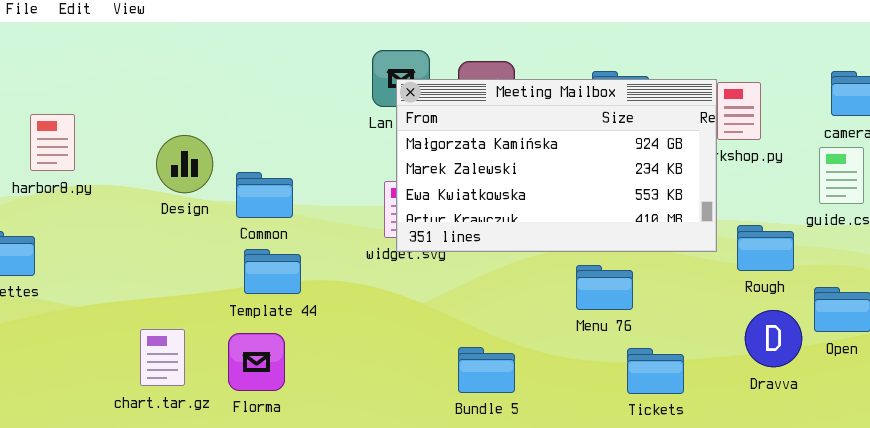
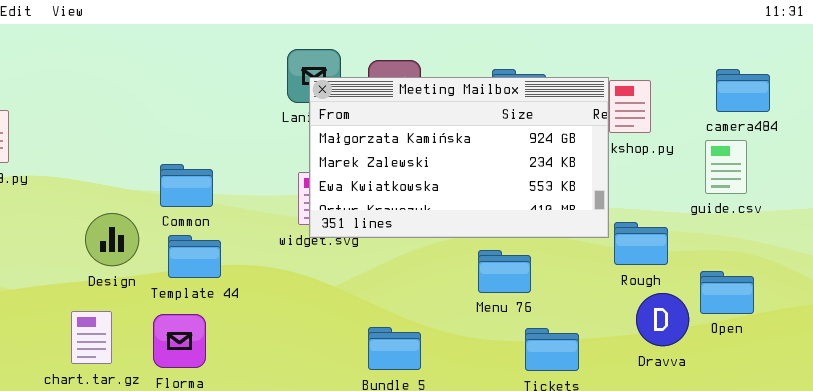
Design: [156,135,213,193] -> [85,213,139,266], moved
Rough: [737,225,794,271] -> [614,222,668,265], moved

